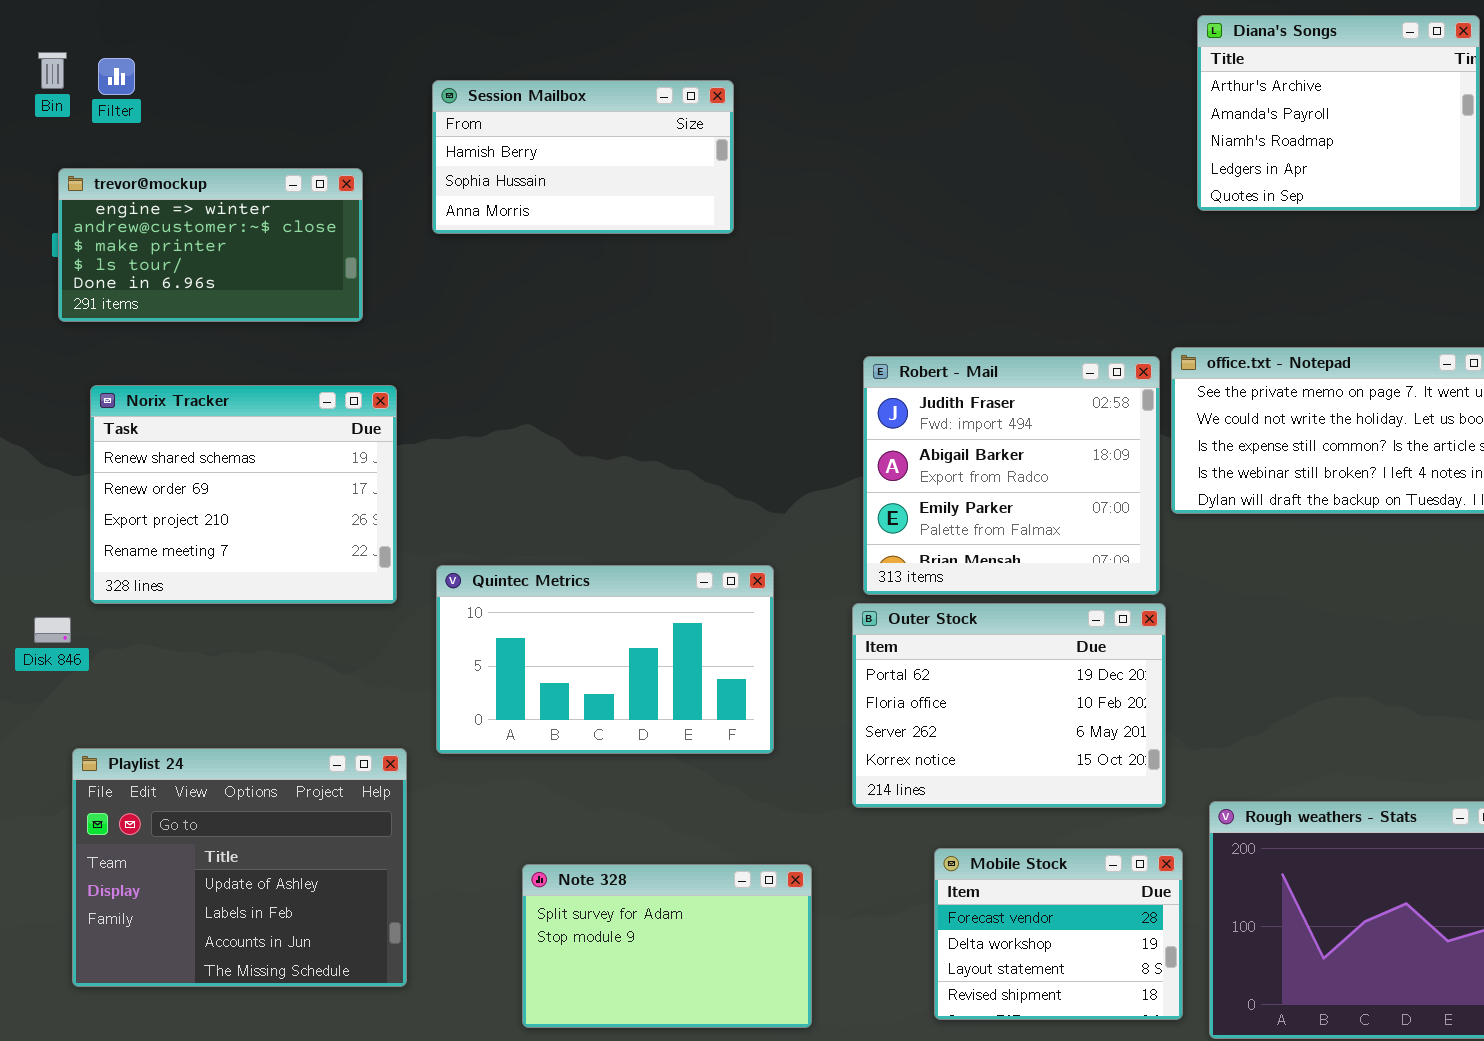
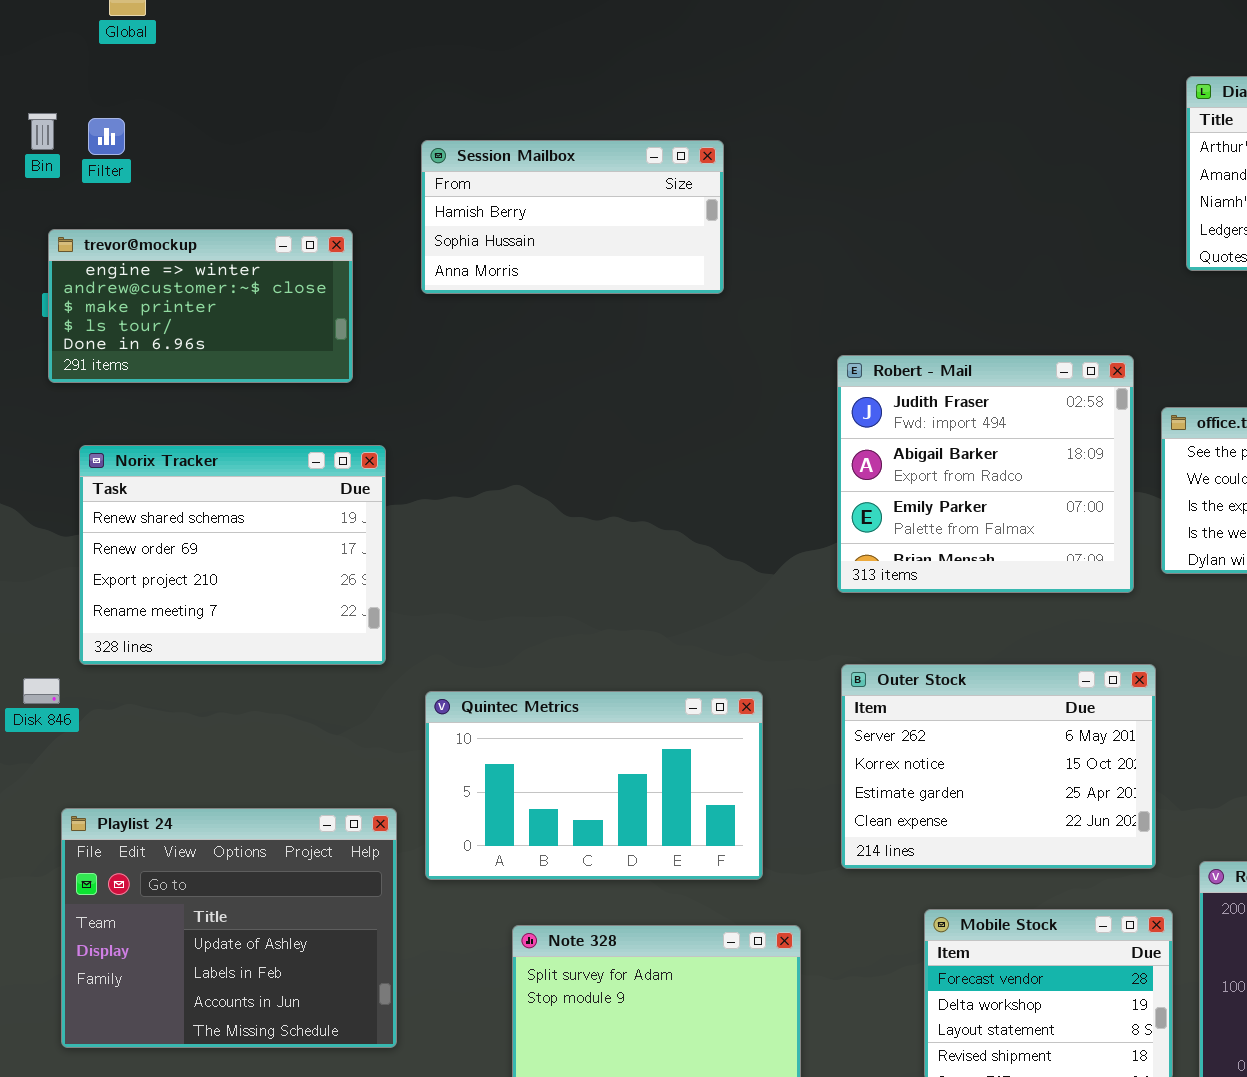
Robert - Mail: [863,356,1160,595] -> [837,355,1134,593], moved
Quintec Metrics: [436,565,774,754] -> [425,691,763,880], moved
Outer Stock: [852,603,1166,808] -> [841,664,1156,869], scrolled down 2 rows

